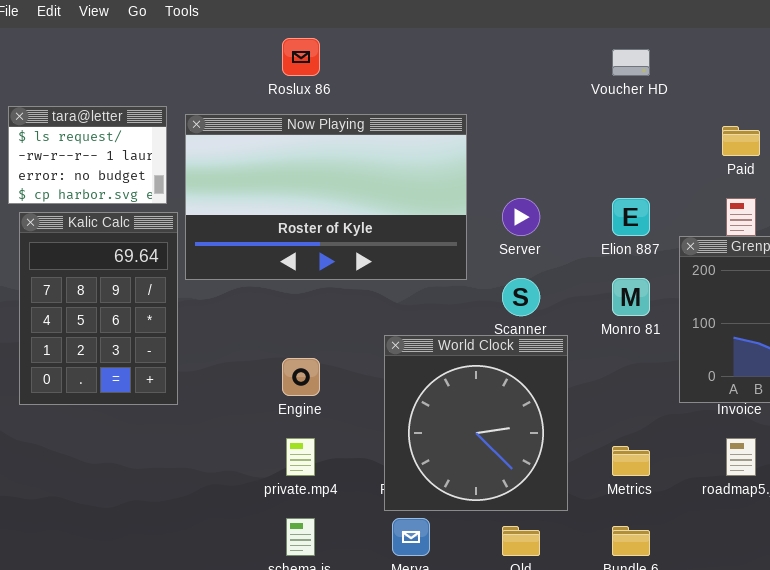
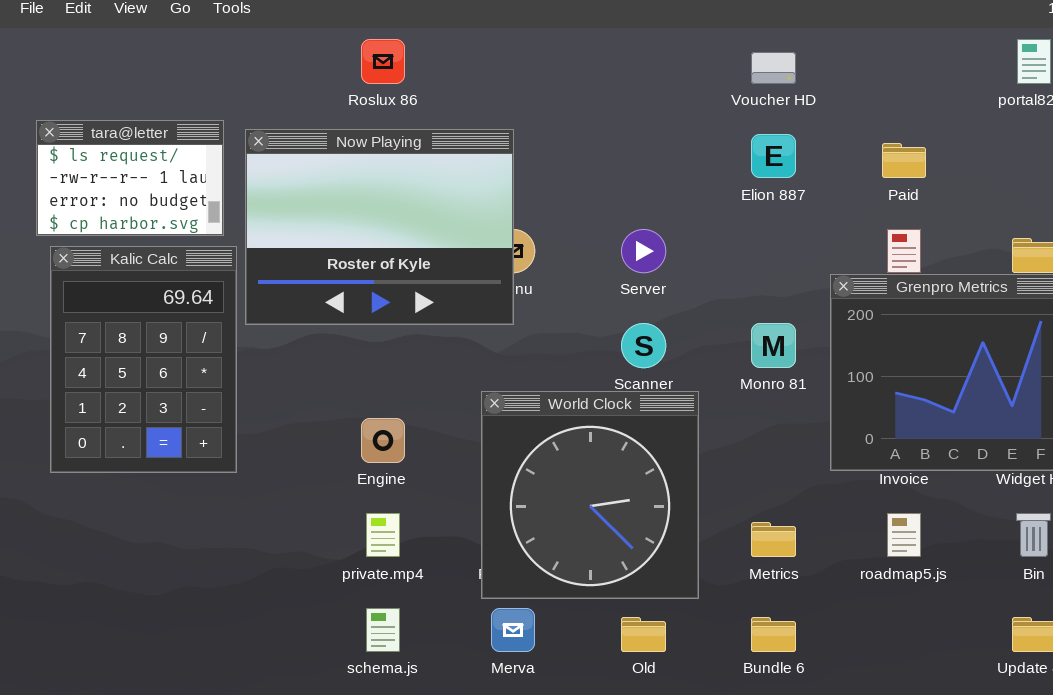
Now Playing: [185,114,467,280] -> [245,129,514,325], resized
Elion 887: [612,198,650,236] -> [751,134,796,178], moved

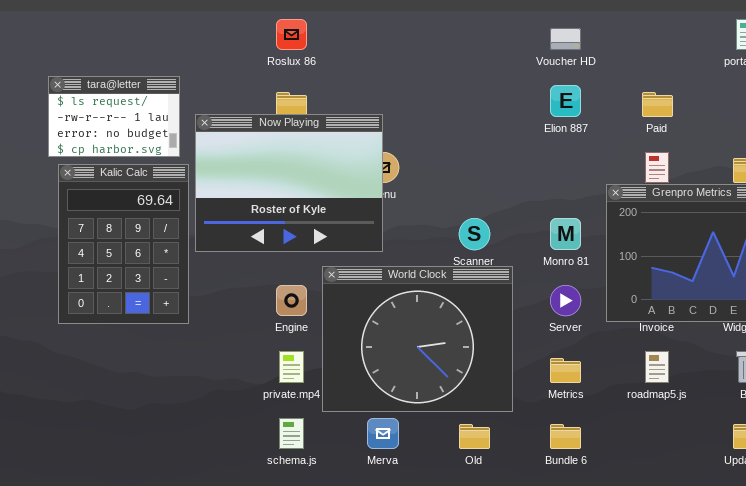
Now Playing: [245,129,514,325] -> [195,114,383,252], moved
Server: [621,229,666,273] -> [550,285,581,316], moved
World Clock: [481,391,699,599] -> [322,266,513,412], resized

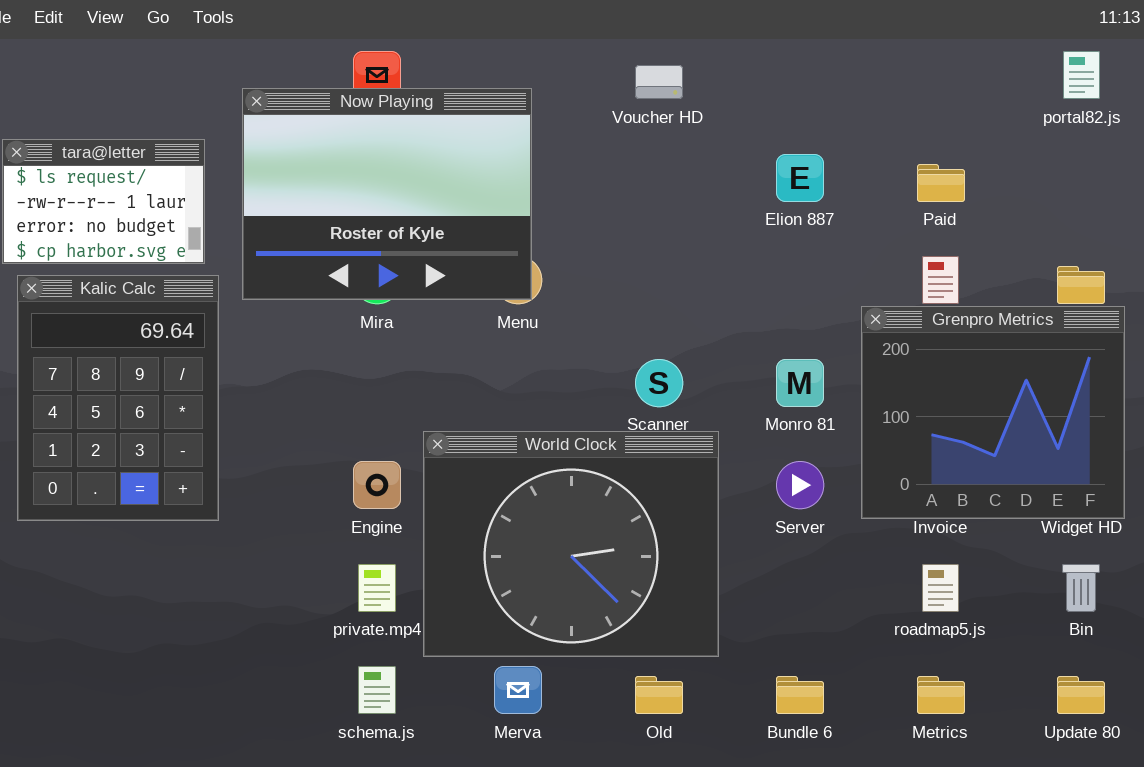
Voucher HD: [550,28,581,50] -> [635,65,683,99], moved
Now Playing: [195,114,383,252] -> [242,88,532,300], moved
Metrics: [550,358,581,383] -> [917,676,965,714], moved

